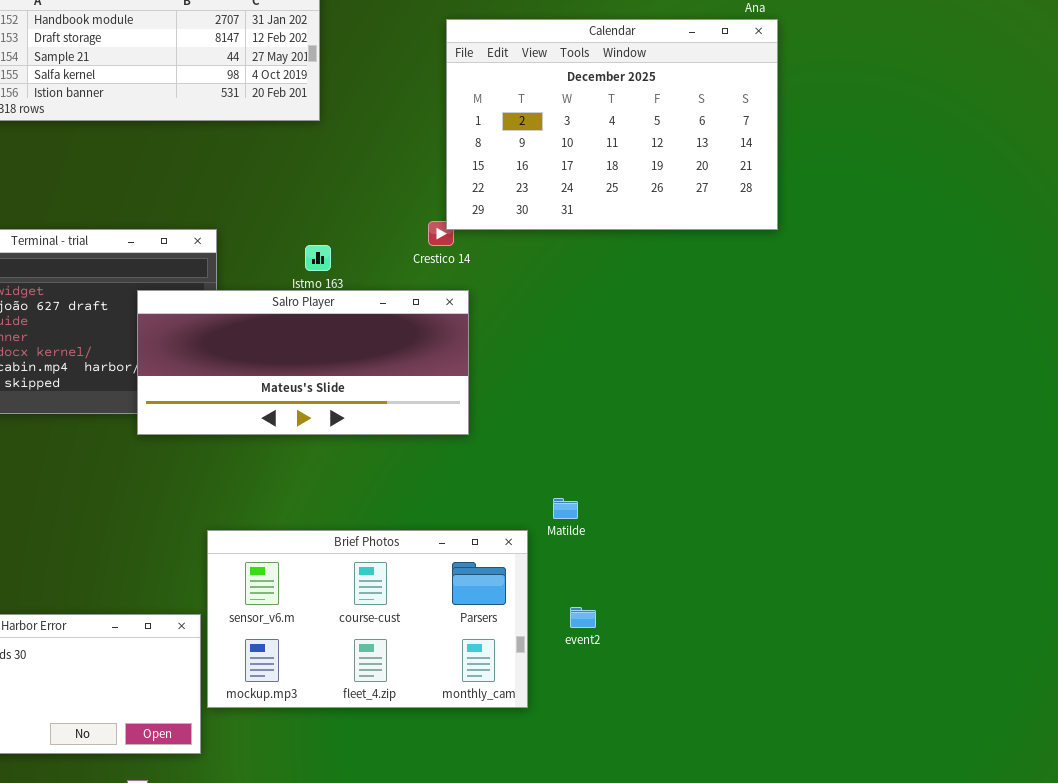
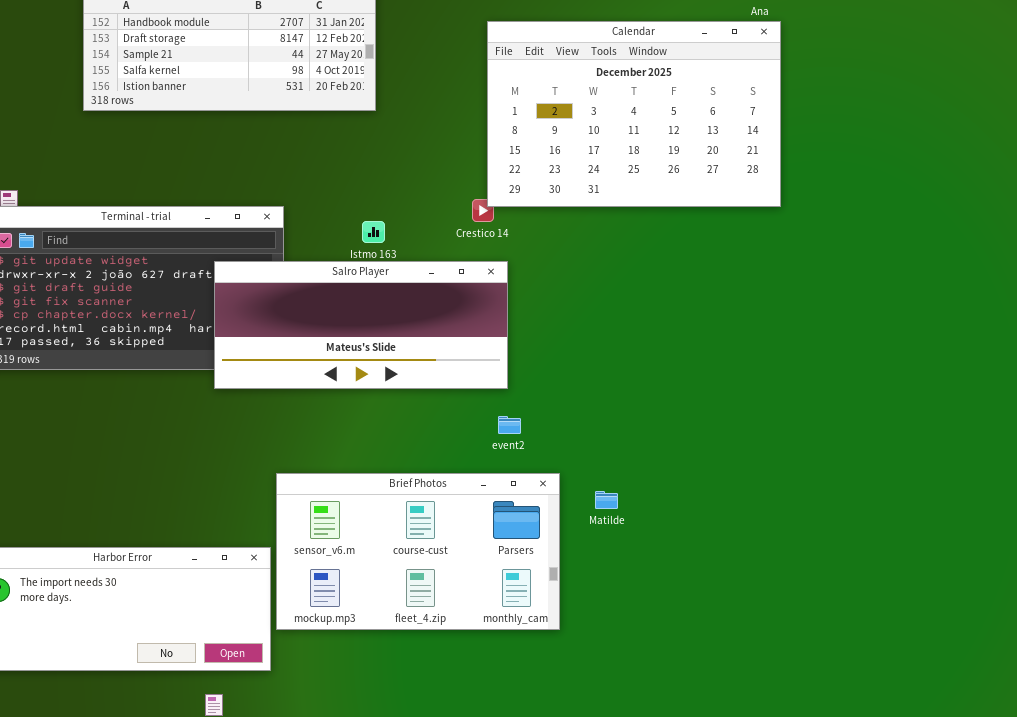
Matilde: [553,498,578,519] -> [595,491,618,509], moved
event2: [570,607,596,628] -> [498,416,521,434], moved

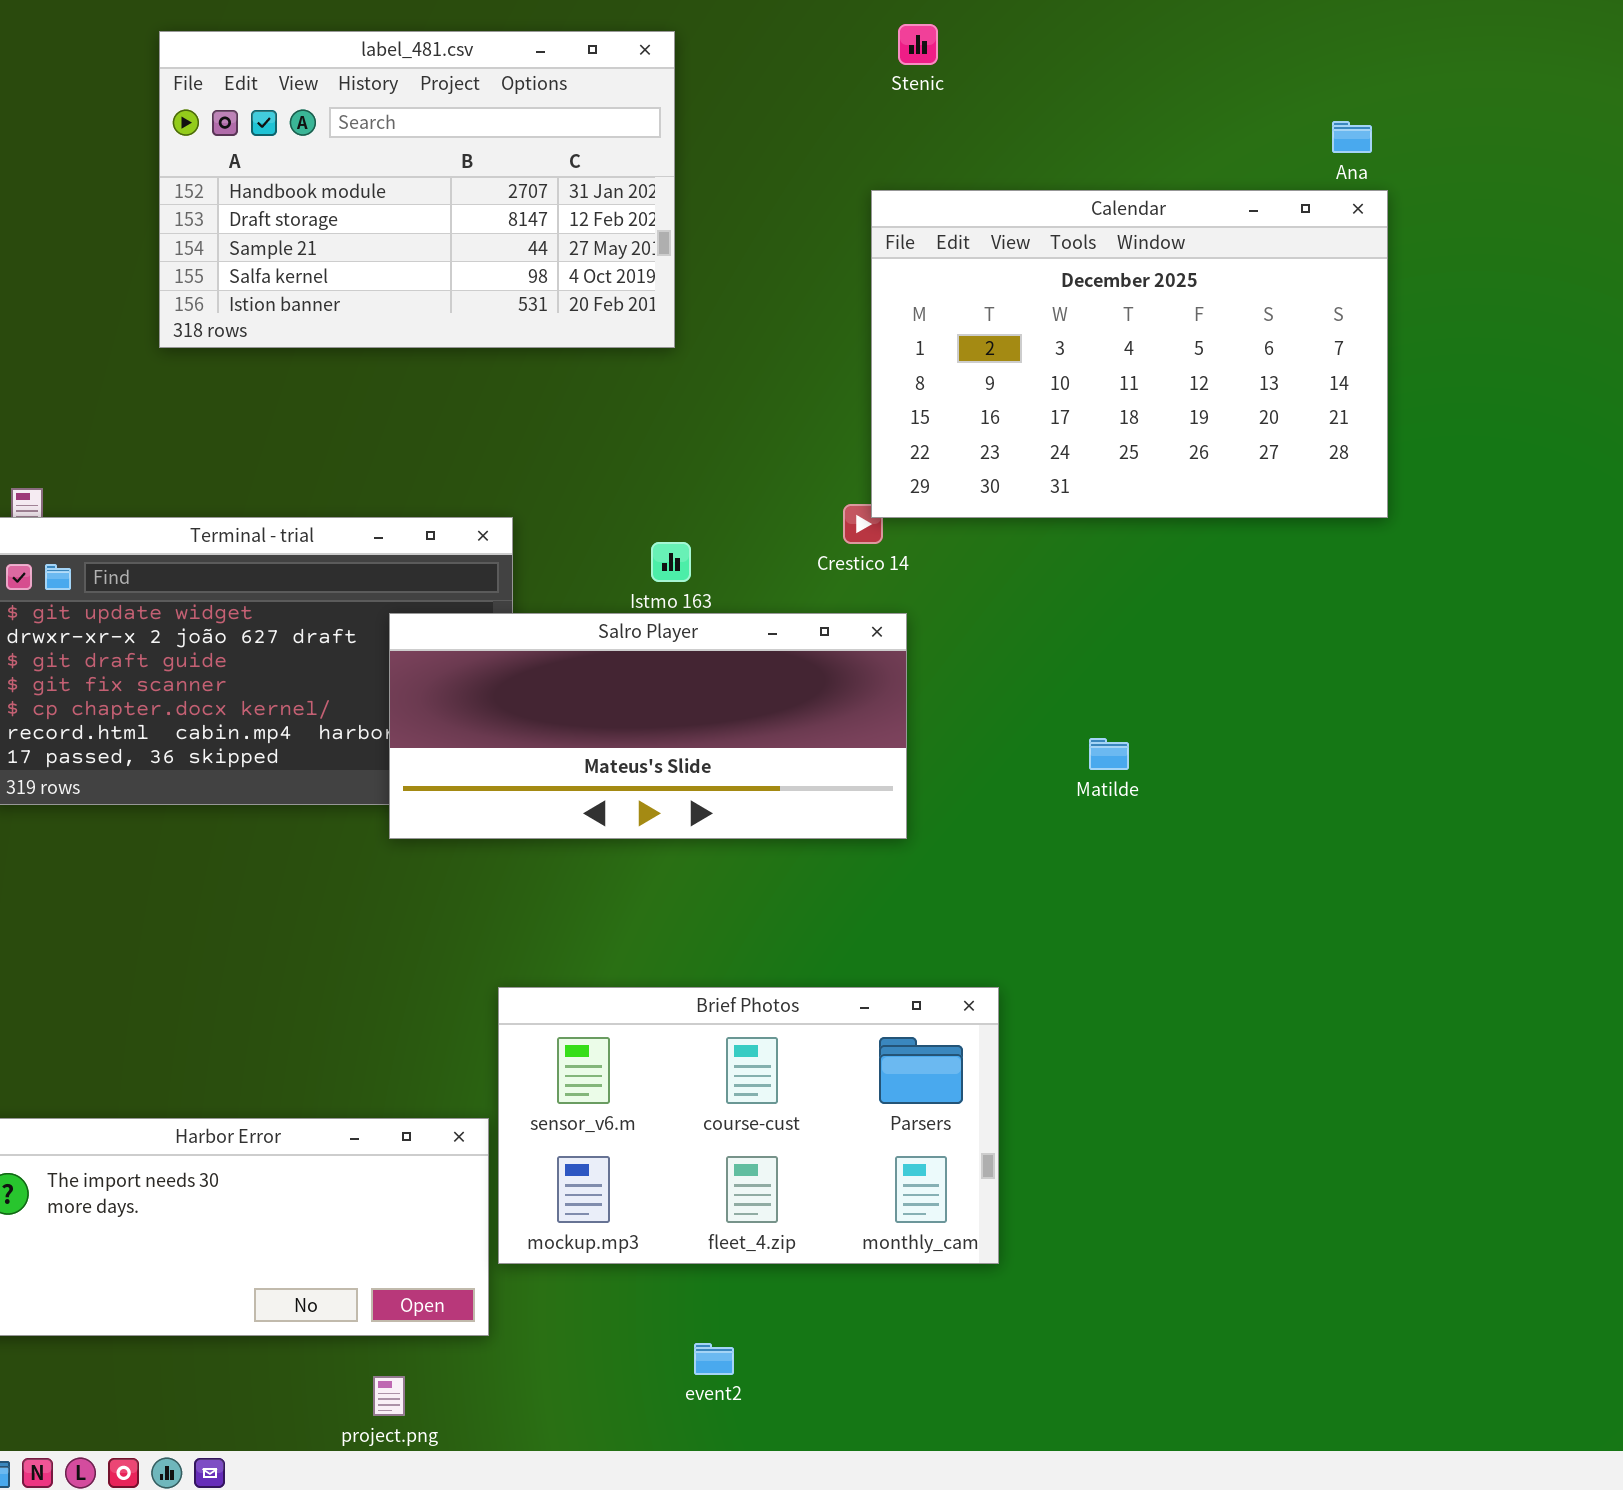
event2: [498,416,521,434] -> [694,1343,734,1375], moved
Matilde: [595,491,618,509] -> [1089,738,1129,770], moved

